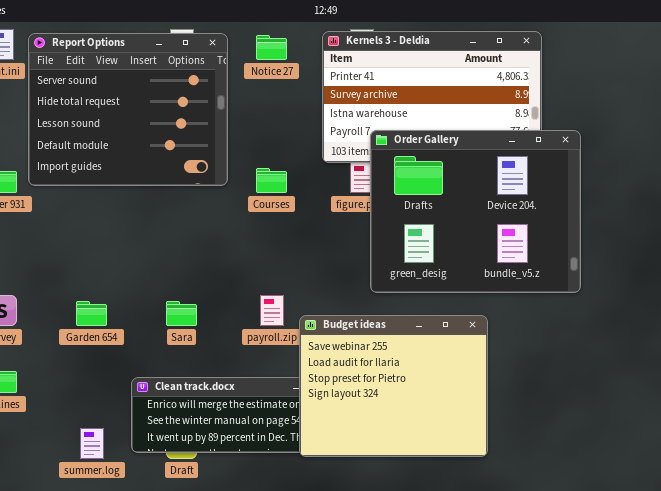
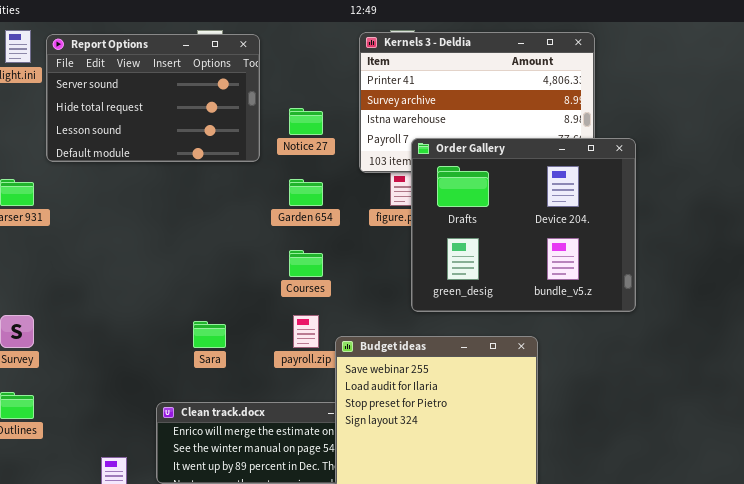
Report Options: [28,33,228,186] -> [46,34,260,162], resized
Notice 27: [256,35,287,60] -> [289,108,323,135], moved
Courses: [256,168,287,193] -> [289,250,323,277], moved
Garden 654: [76,301,107,326] -> [289,179,323,206], moved

